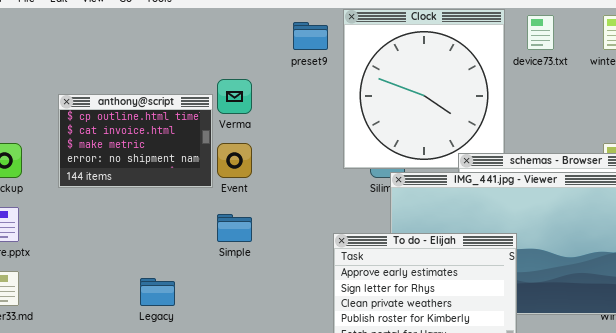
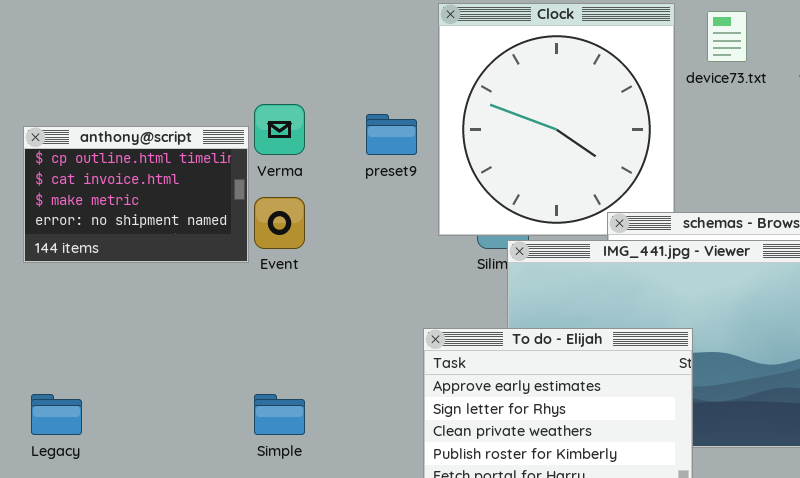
preset9: [293,22,328,50] -> [366,114,417,155], moved
Simple: [217,214,252,242] -> [254,394,305,435], moved
Legacy: [140,278,175,306] -> [31,394,82,435], moved

